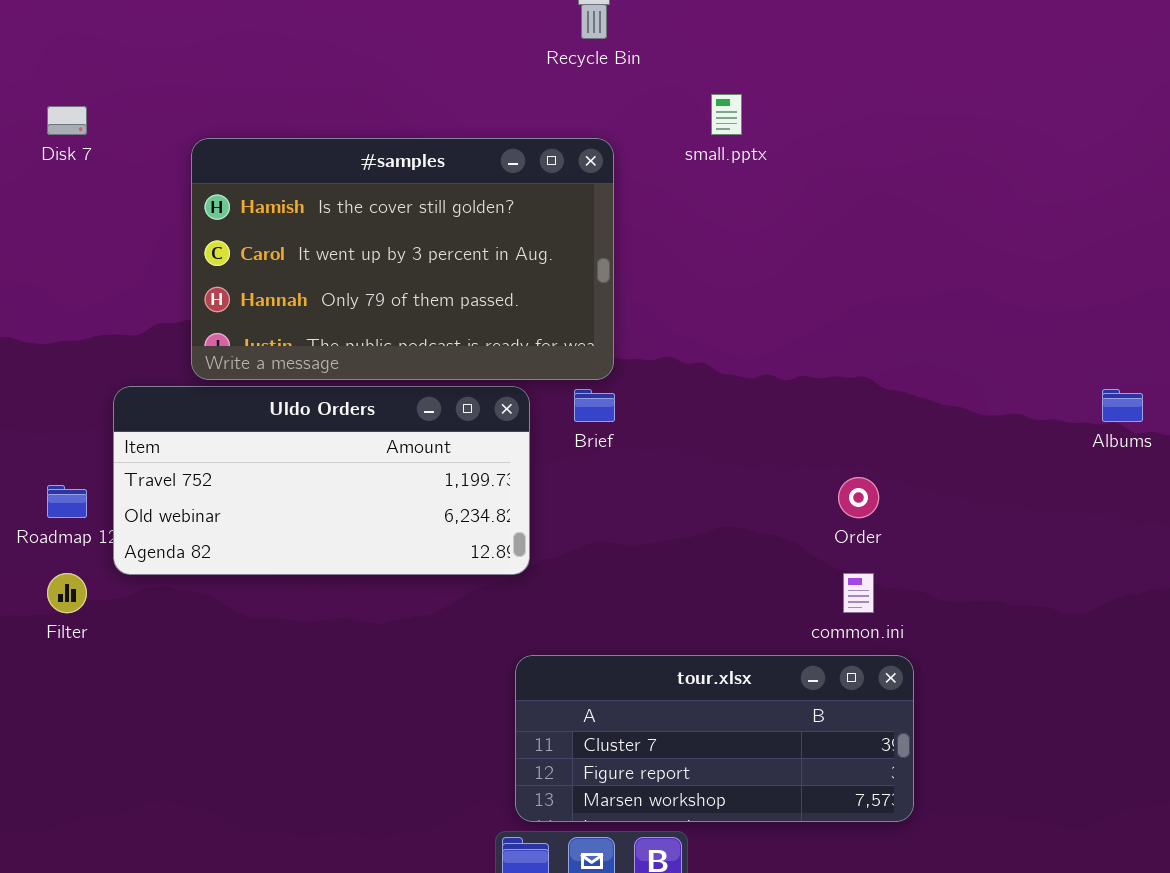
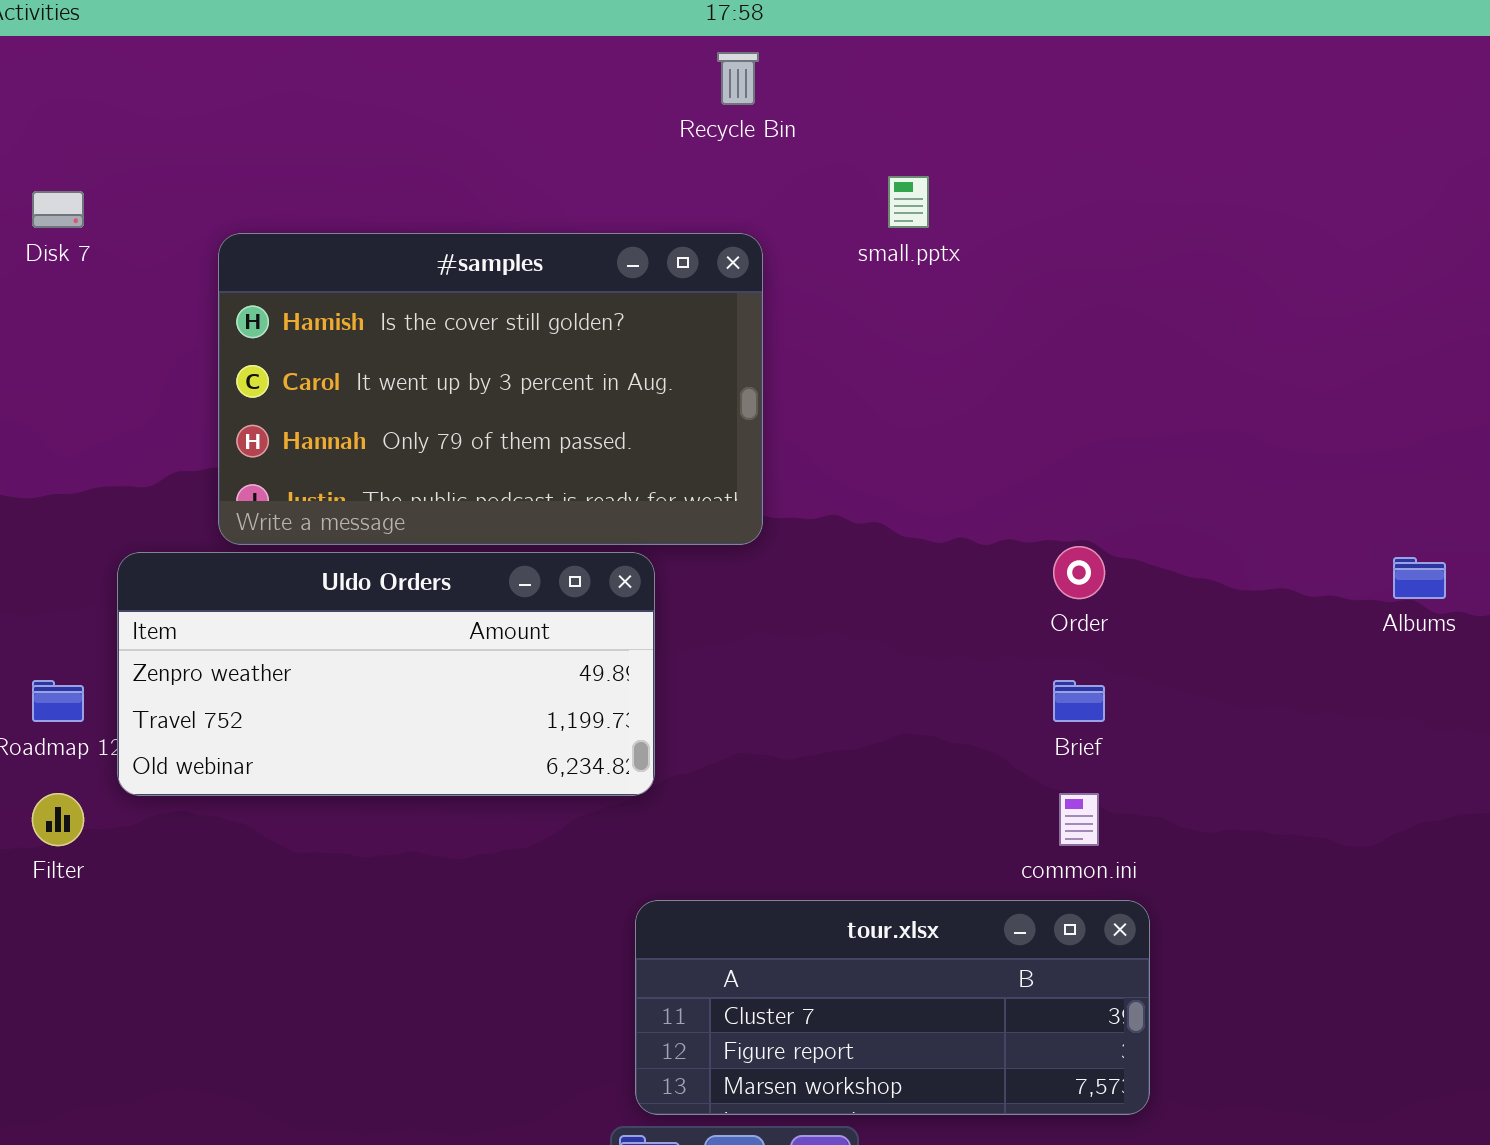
Uldo Orders: [113,386,530,575] -> [117,552,655,796], scrolled up 1 row
Brief: [574,389,615,422] -> [1053,680,1105,722], moved
Order: [838,477,879,518] -> [1053,546,1105,599], moved

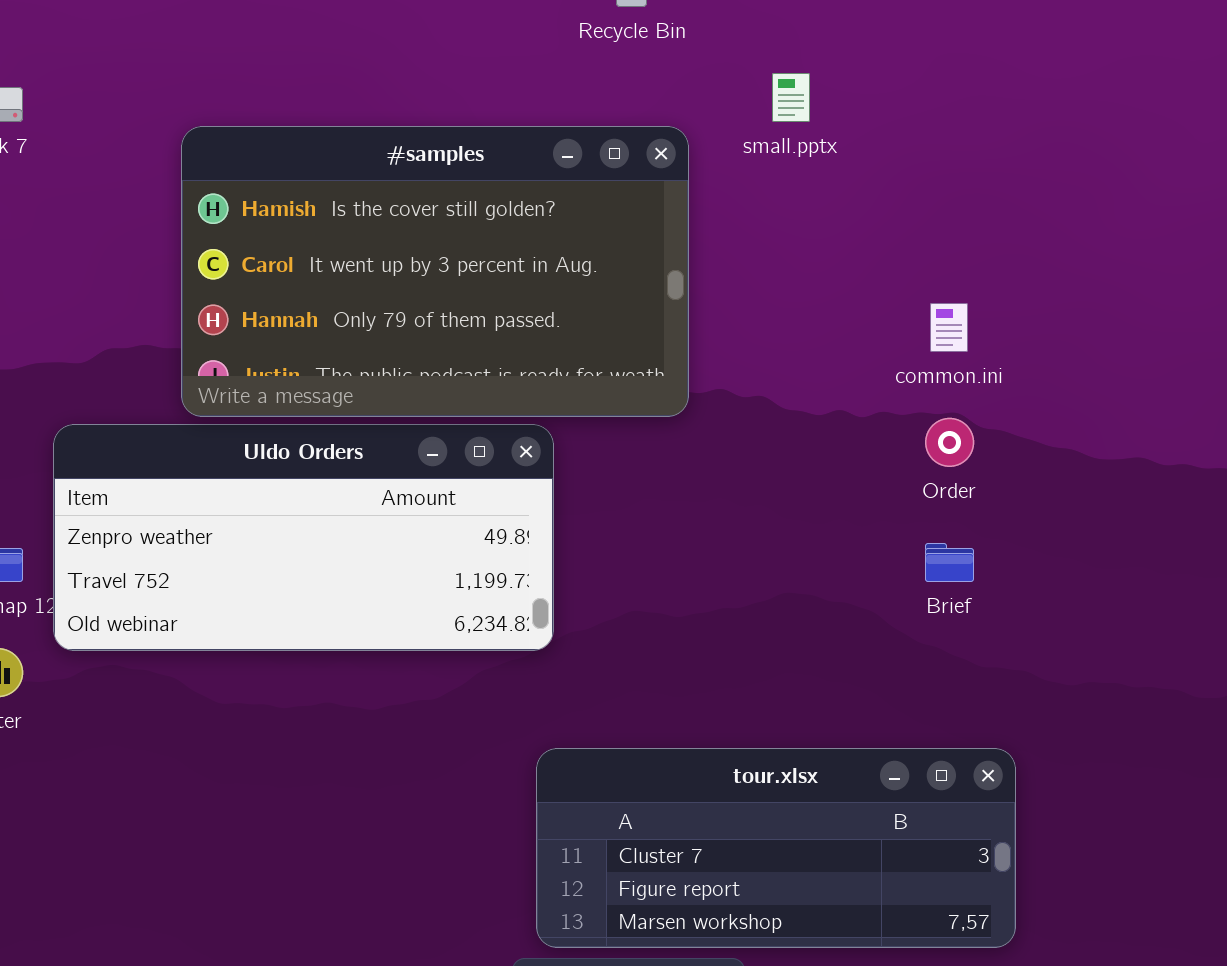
#samples: [218,233,763,545] -> [181,126,689,417], moved
common.ini: [1059,793,1099,846] -> [930,303,968,352], moved

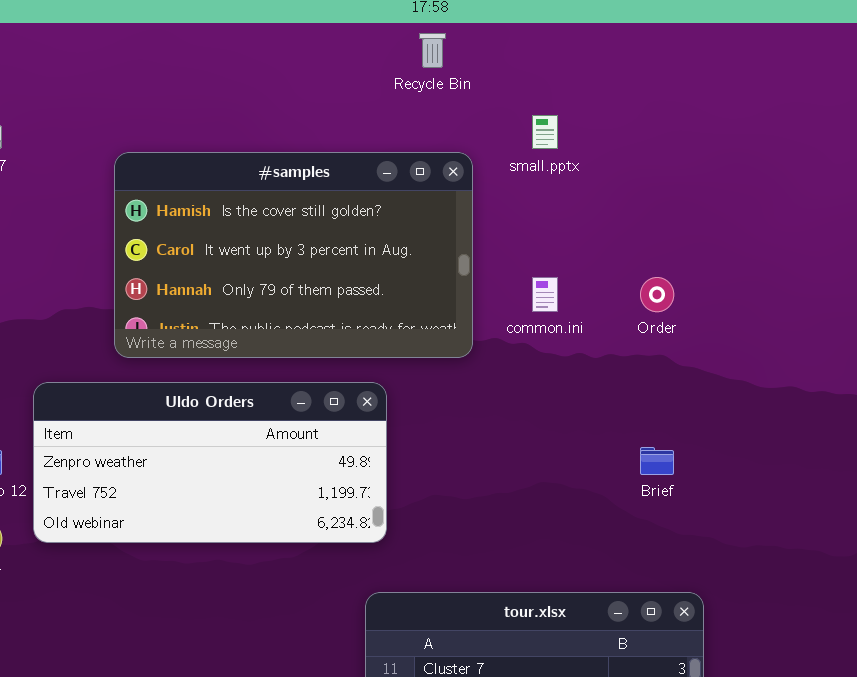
common.ini: [930,303,968,352] -> [532,277,558,312], moved
Order: [925,418,974,467] -> [640,277,674,312], moved
Uldo Orders: [53,424,554,651] -> [33,382,387,543], moved

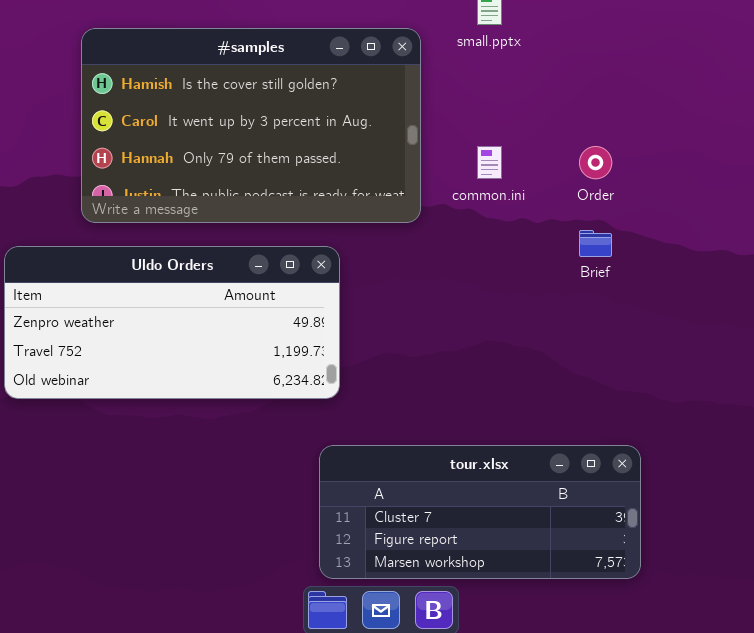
Brief: [640,447,674,475] -> [579,230,612,257], moved

